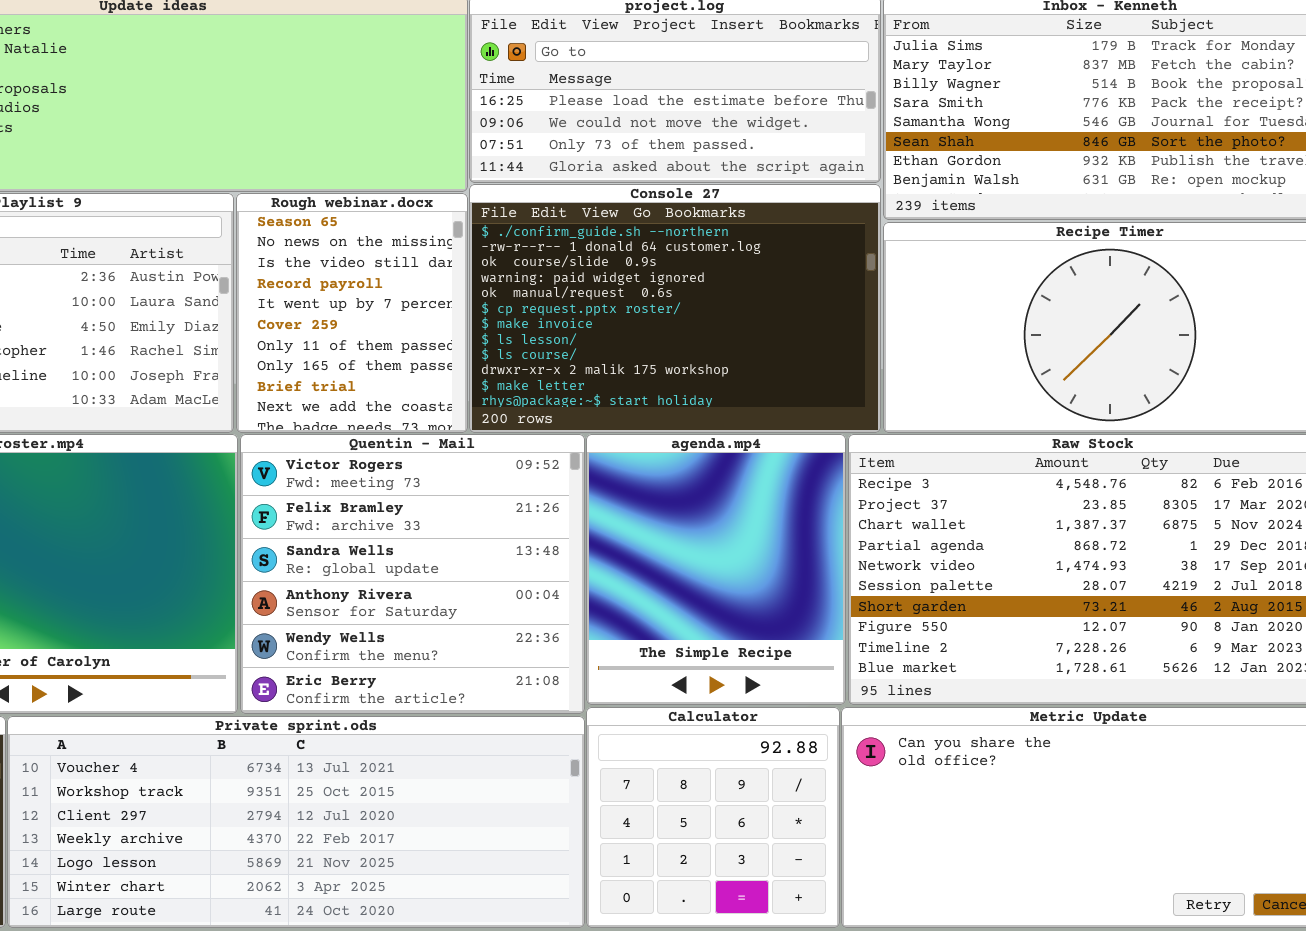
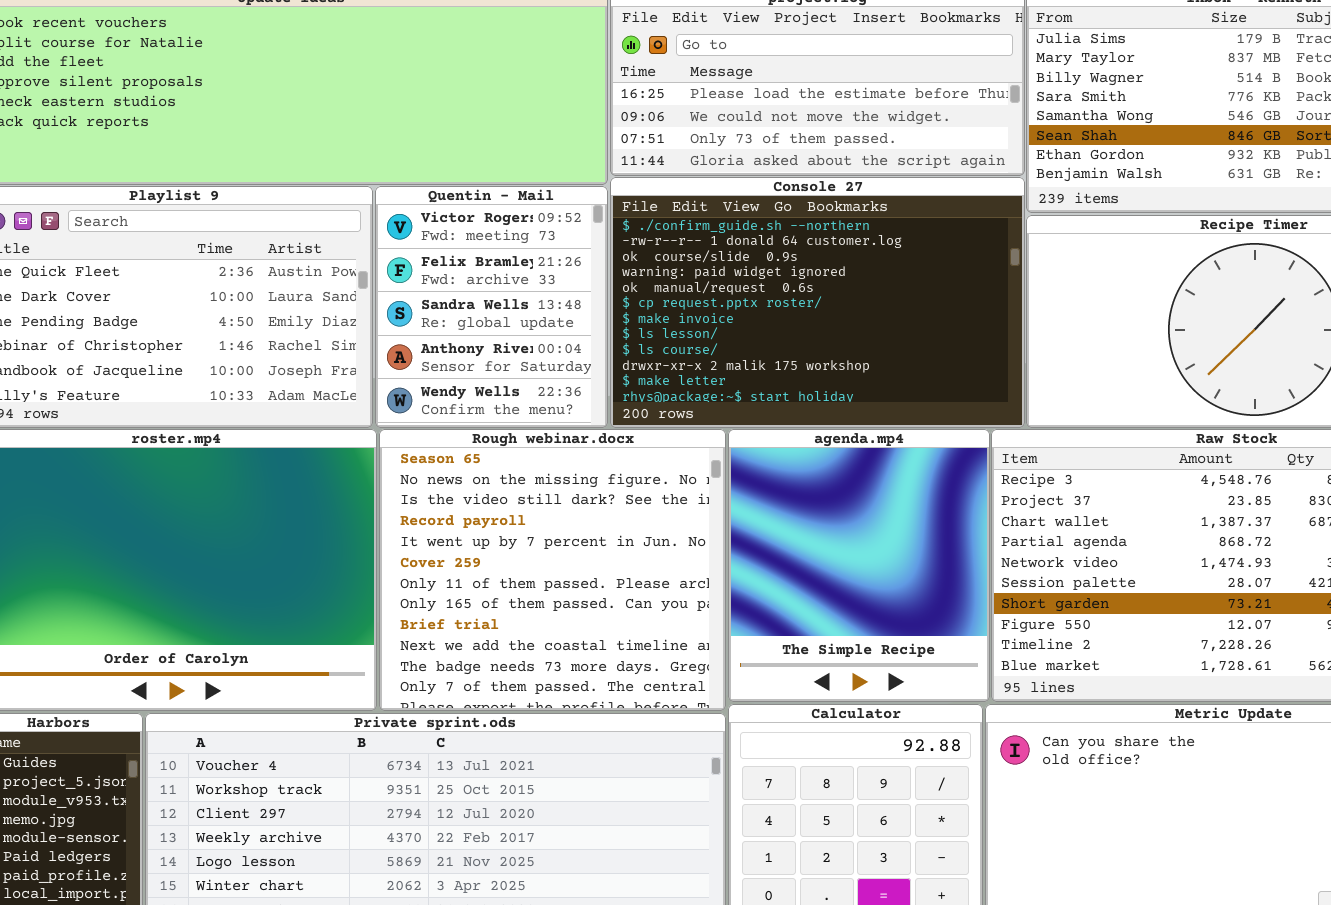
Rough webinar.docx: [236,193,468,433] -> [379,429,726,711], moved, resized
Quentin - Mail: [240,434,585,714] -> [375,186,608,428], moved, resized

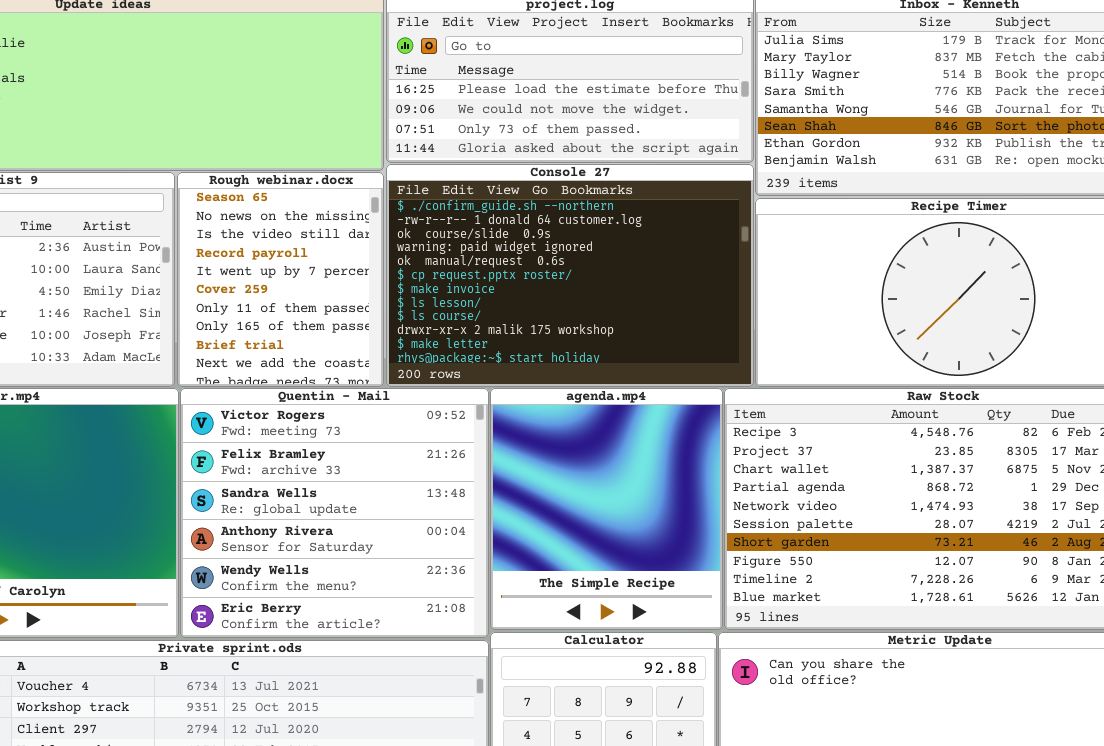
Quentin - Mail: [375,186,608,428] -> [180,388,489,638], moved, resized
Rough webinar.docx: [379,429,726,711] -> [177,172,384,387], moved, resized

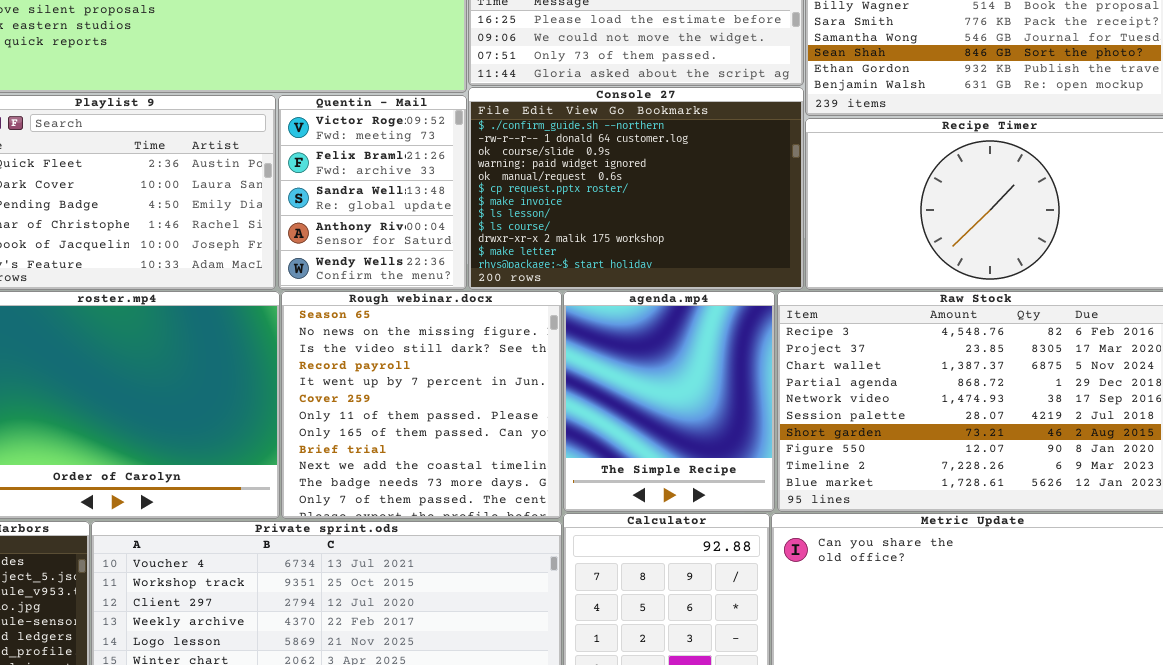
Rough webinar.docx: [177,172,384,387] -> [281,291,562,519], moved, resized
Quentin - Mail: [180,388,489,638] -> [278,95,467,290], moved, resized

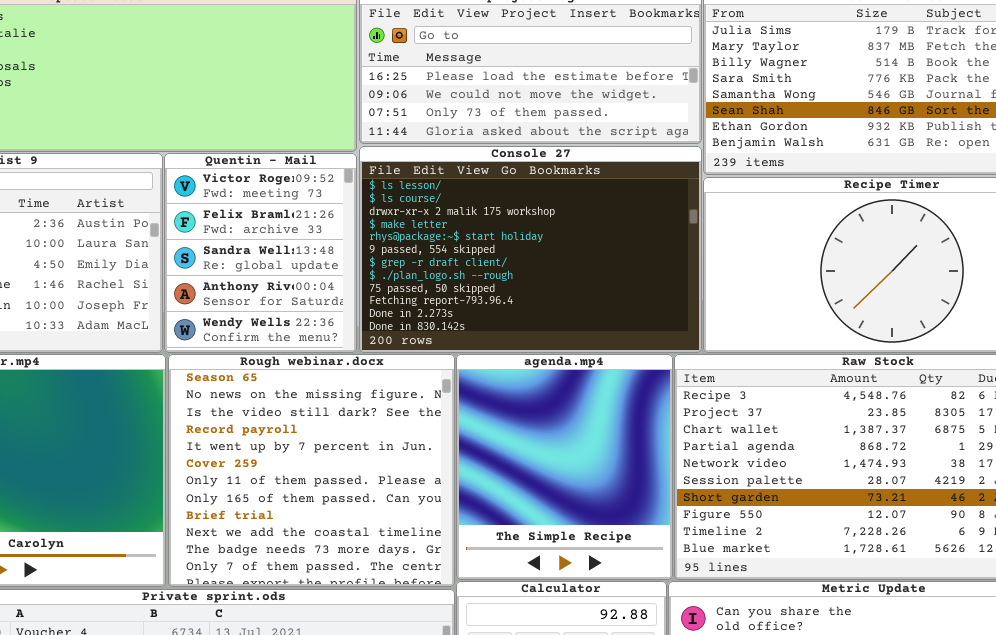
Console 27: [468,87,804,290] -> [359,146,702,353], scrolled down 7 rows

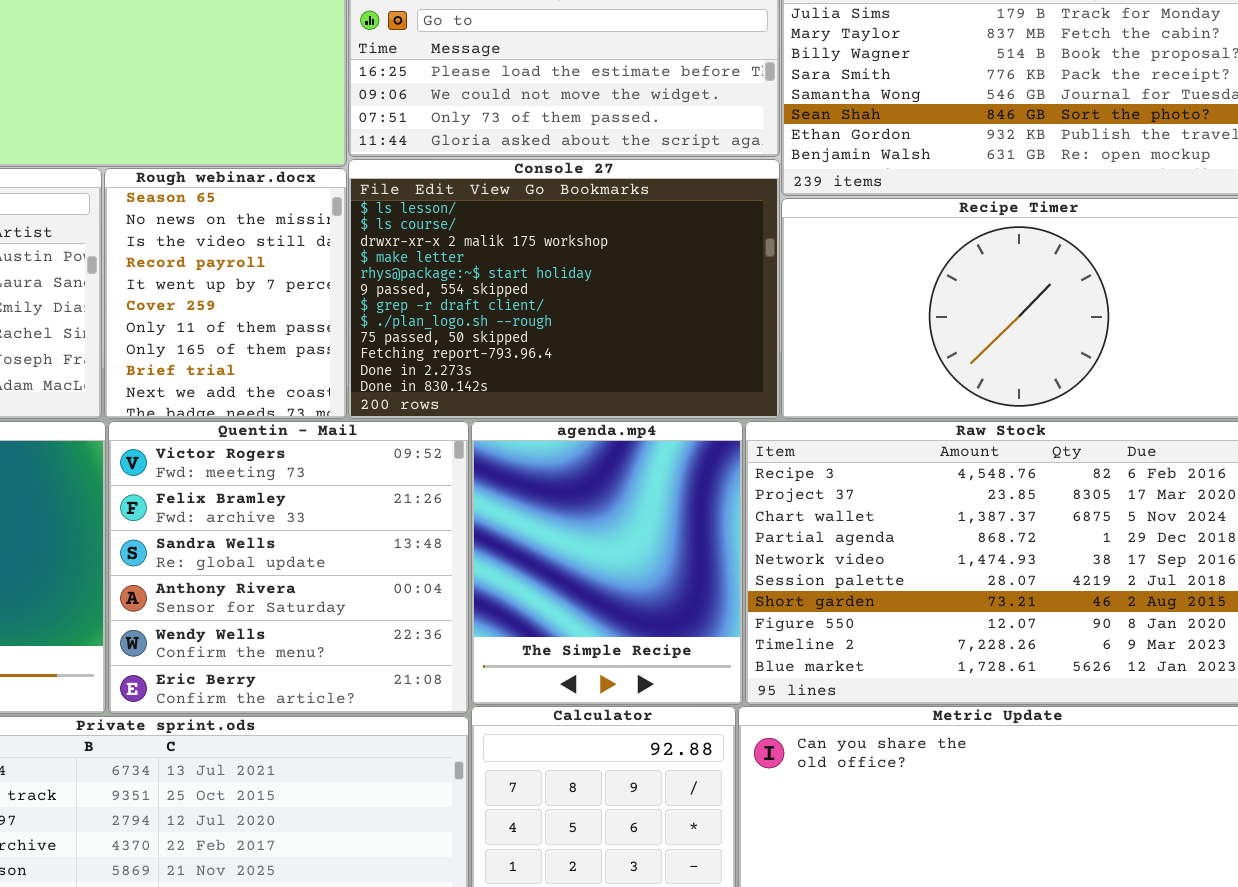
Quentin - Mail: [164,153,357,353] -> [108,421,469,714], moved, resized
Rough webinar.docx: [168,354,455,587] -> [104,168,347,419], moved, resized

